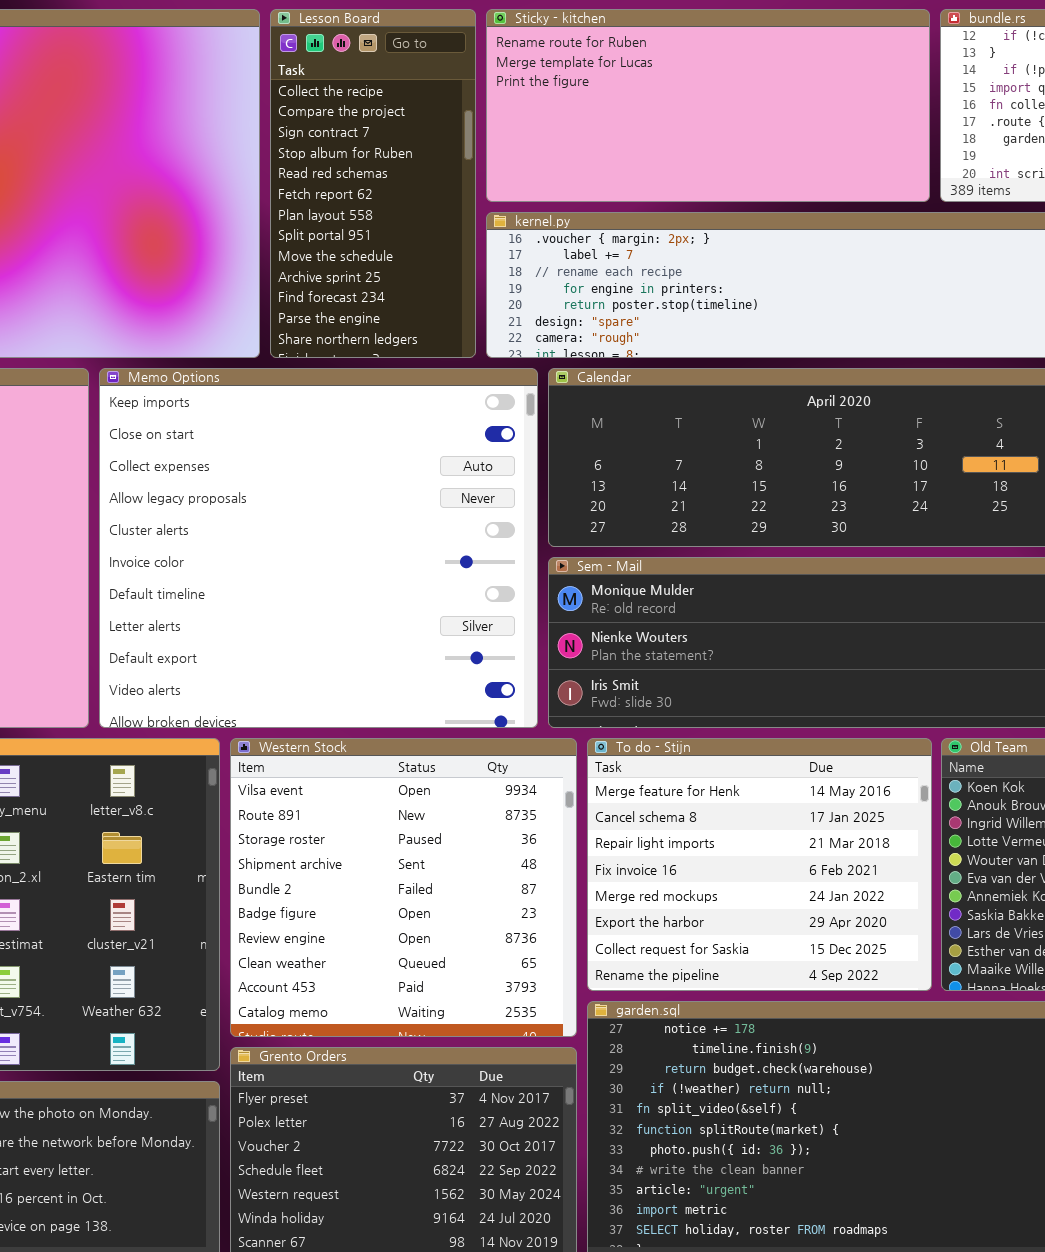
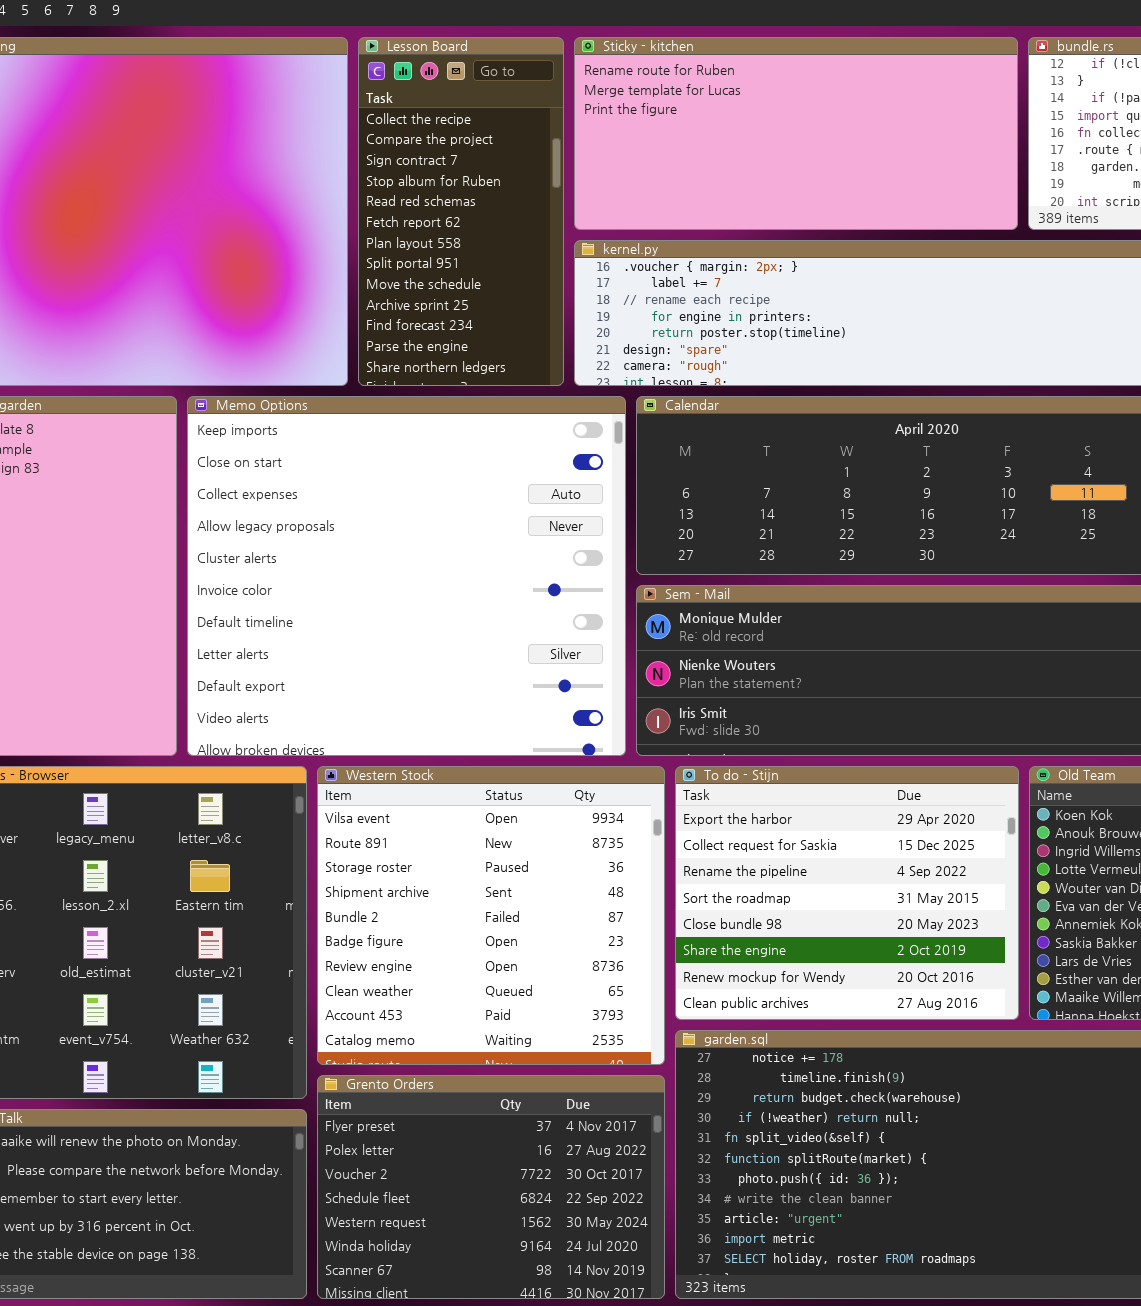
To do - Stijn: [587,738,932,991] -> [675,766,1019,1020], scrolled down 5 rows

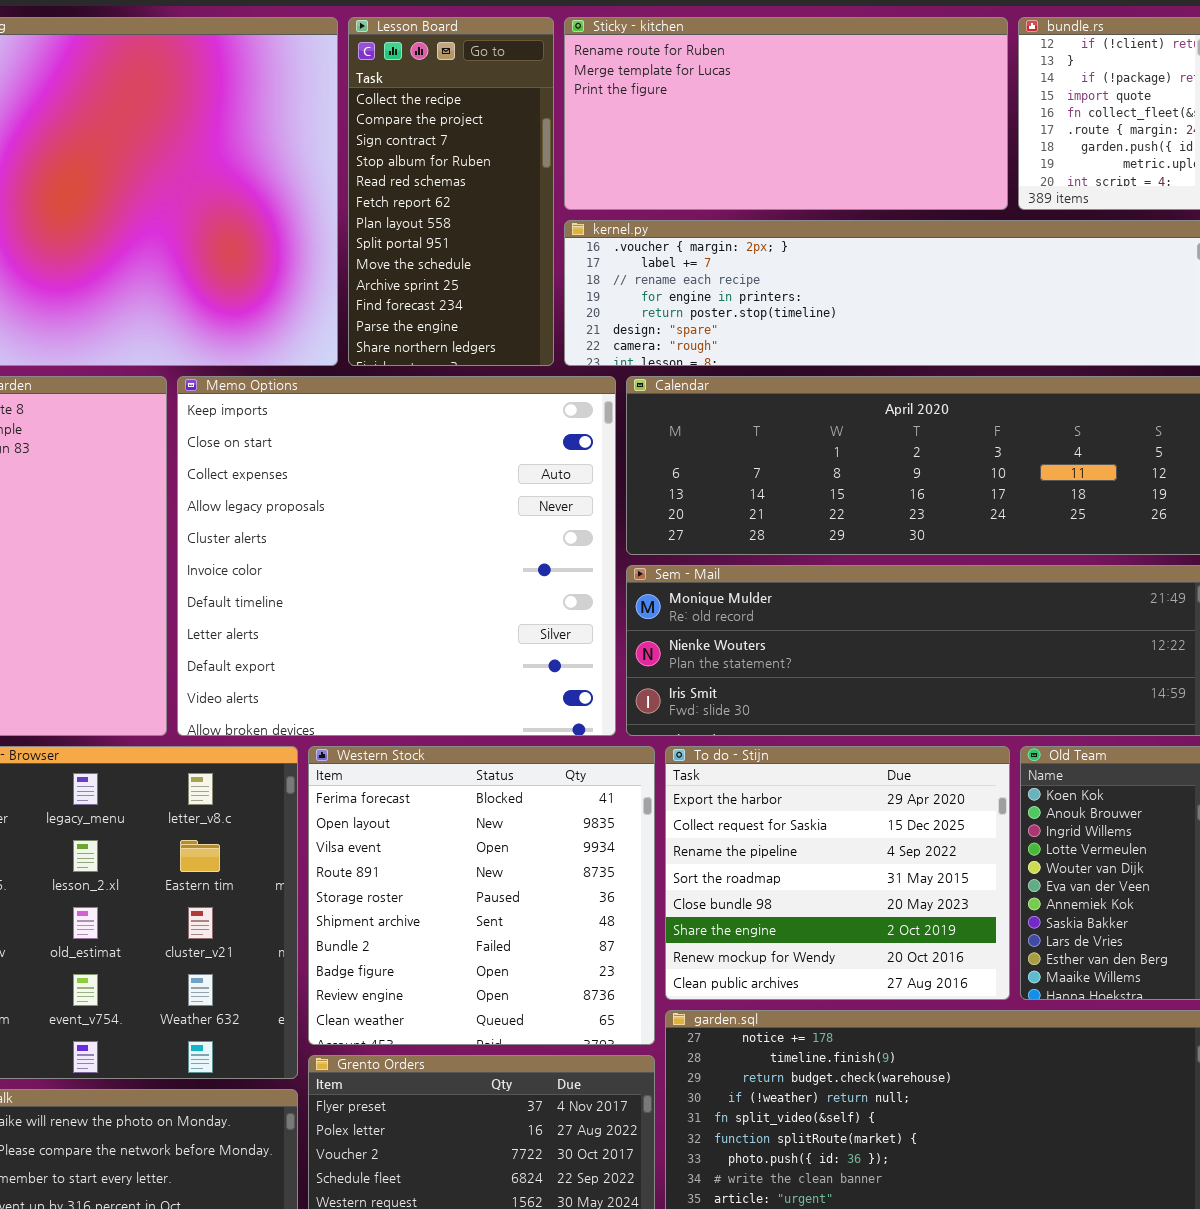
Western Stock: [317,766,665,1065] -> [308,746,655,1045], scrolled up 2 rows

